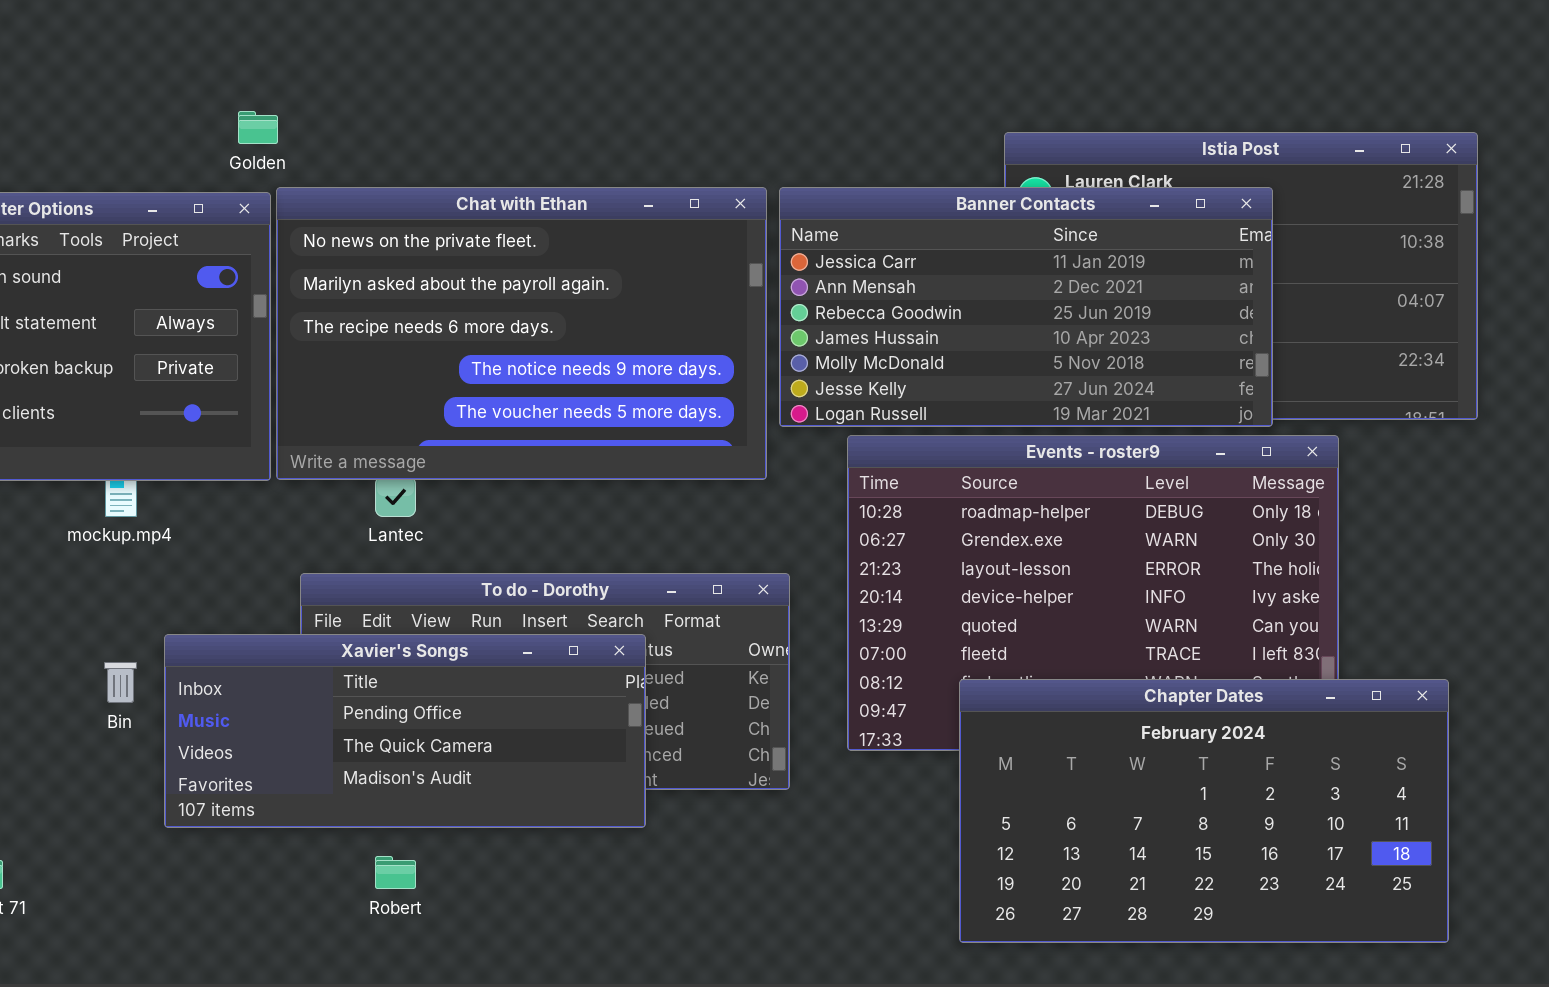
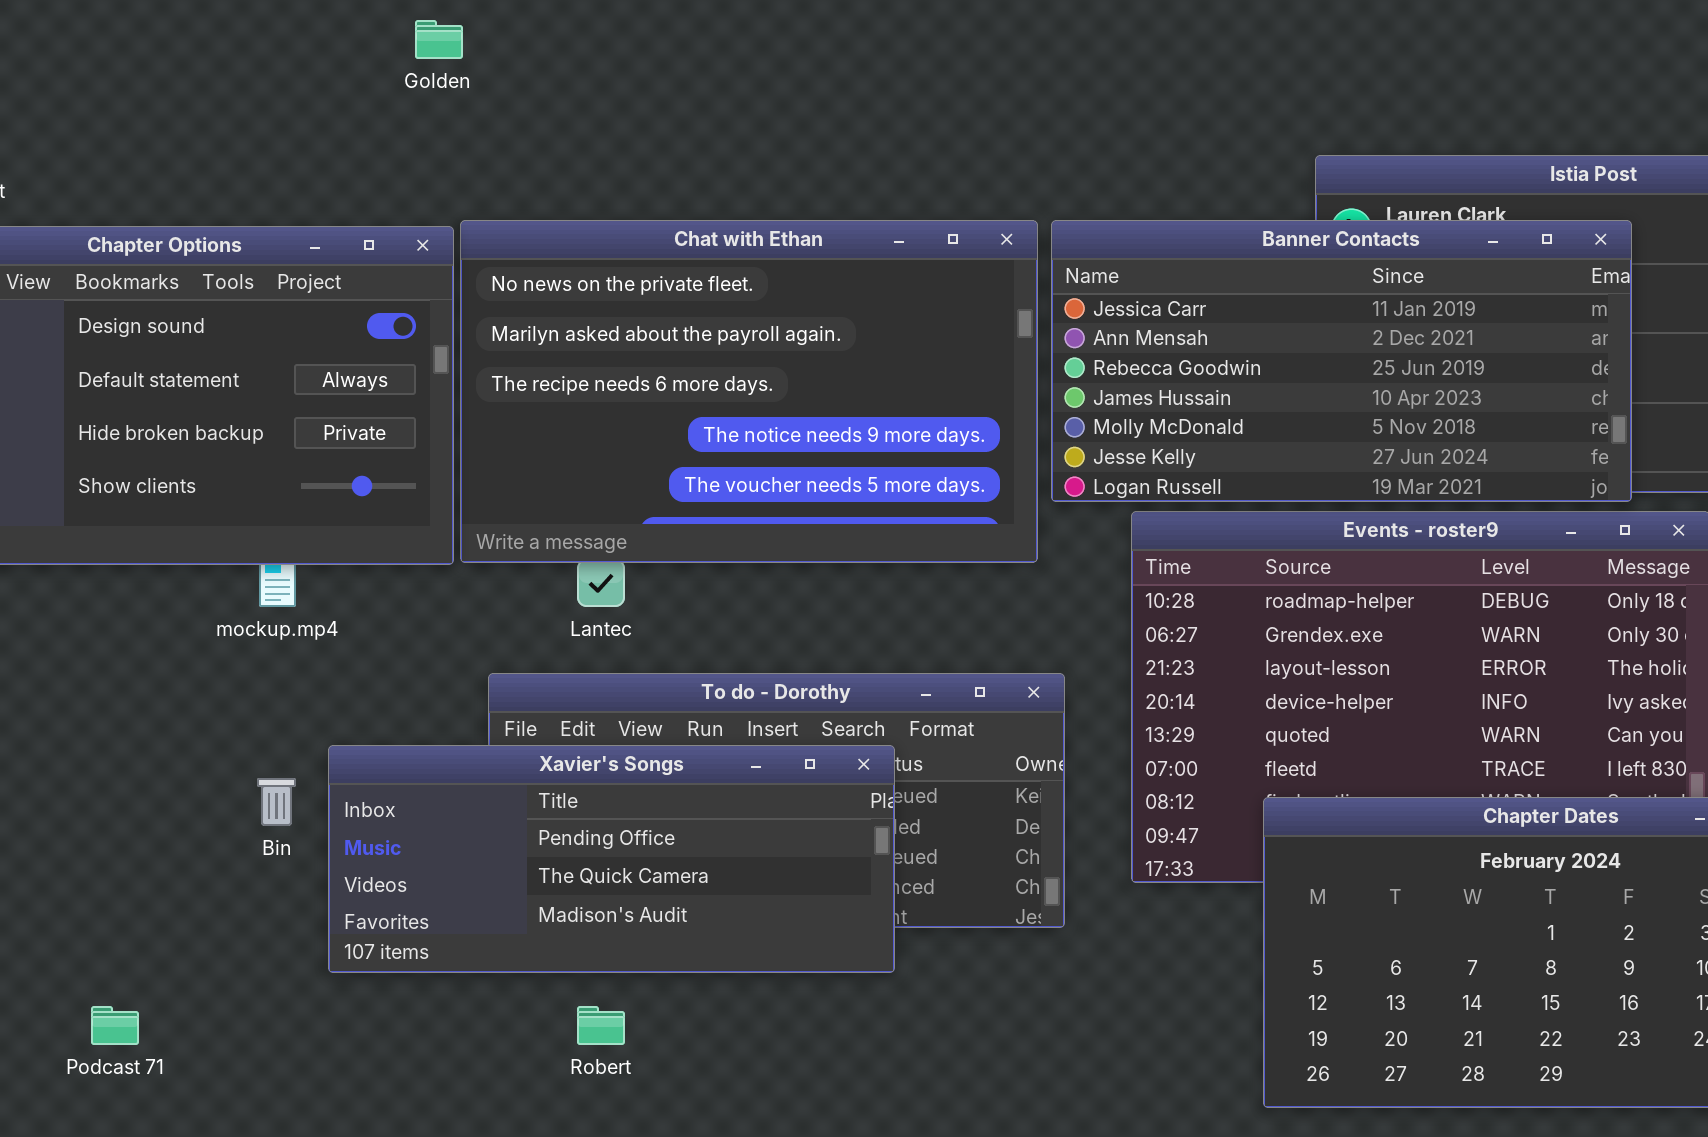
Golden: [238,111,278,144] -> [415,20,463,59], moved

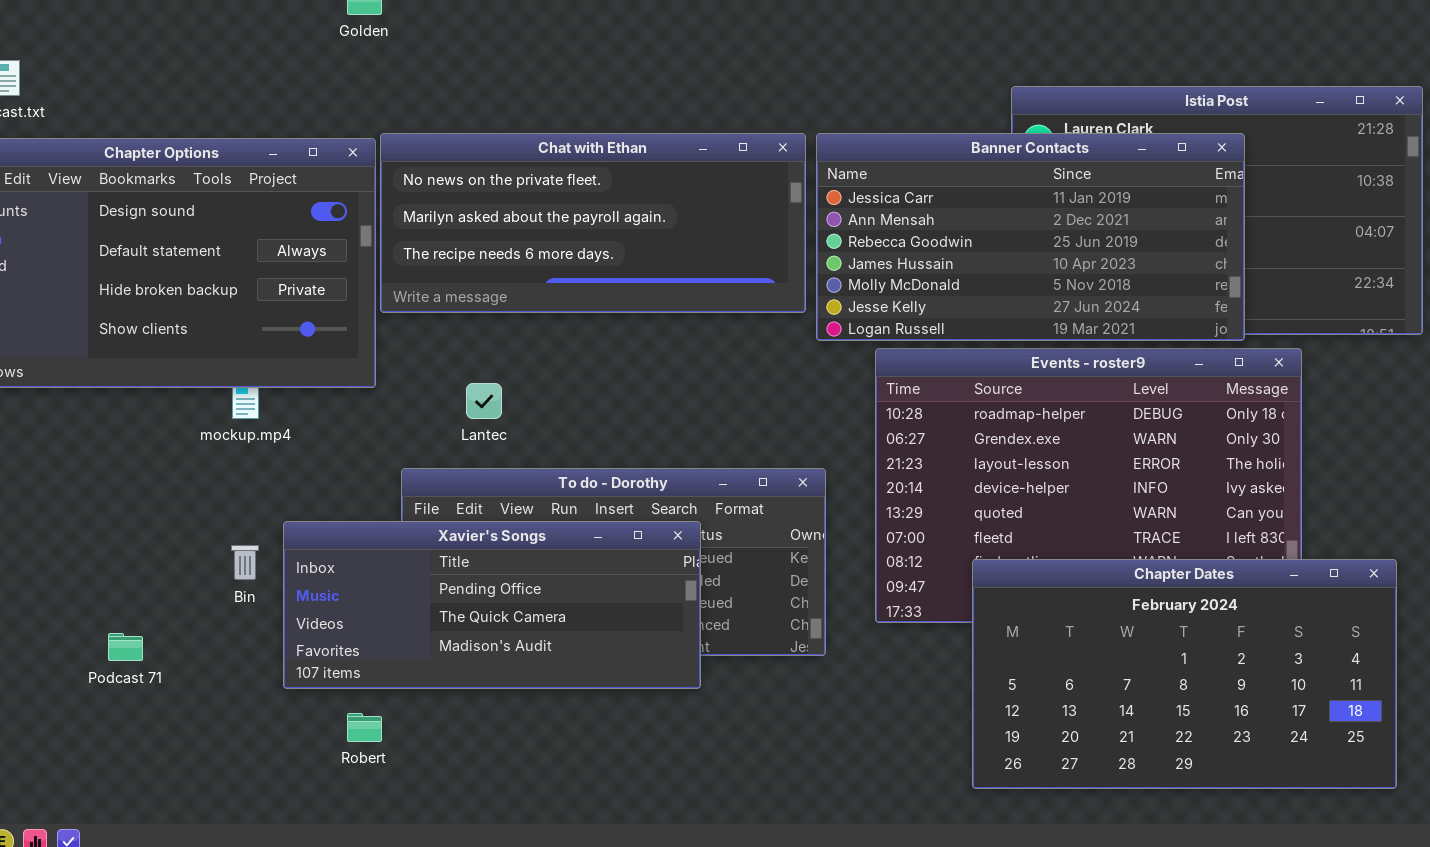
Chat with Ethan: [460,220,1038,563] -> [380,133,806,313], resized
Podcast 71: [91,1006,139,1045] -> [108,633,143,661], moved
Robert: [577,1006,625,1045] -> [347,713,382,742], moved

